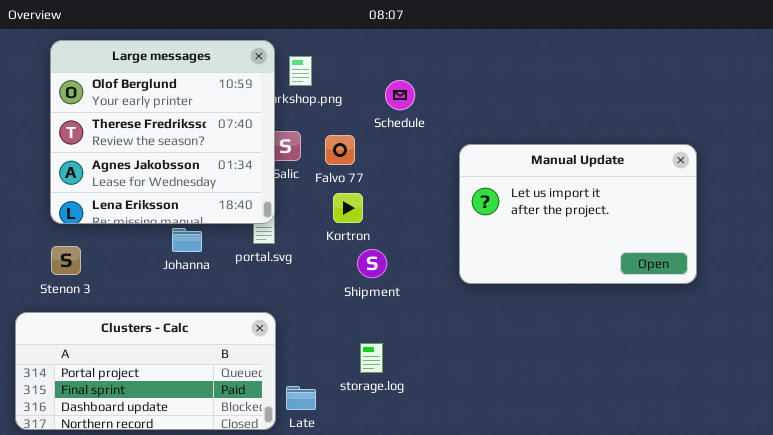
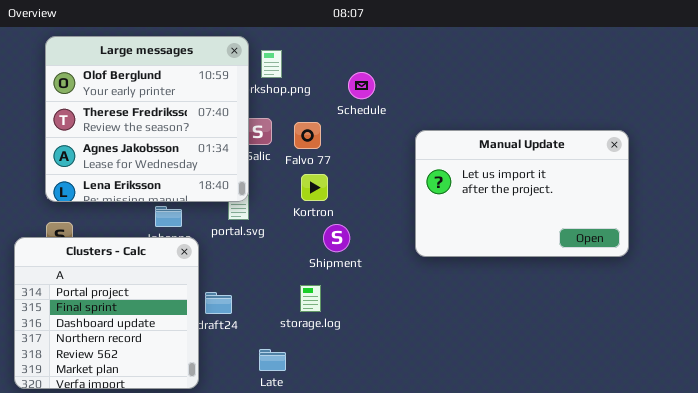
Clusters - Calc: [15,312,276,430] -> [14,237,199,389], resized
storage.log: [360,343,383,373] -> [300,285,321,312], moved

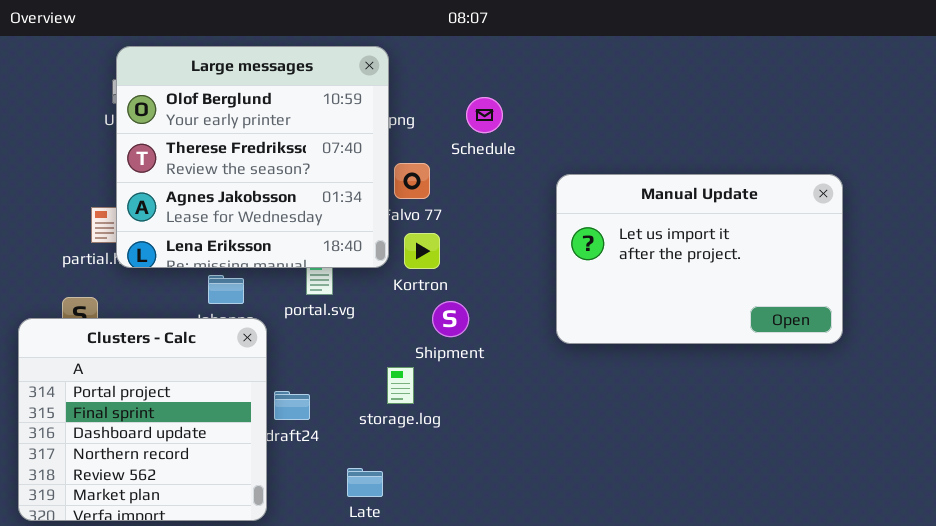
Large messages: [45,36,249,202] -> [116,46,389,268], moved
storage.log: [300,285,321,312] -> [387,367,414,404], moved

